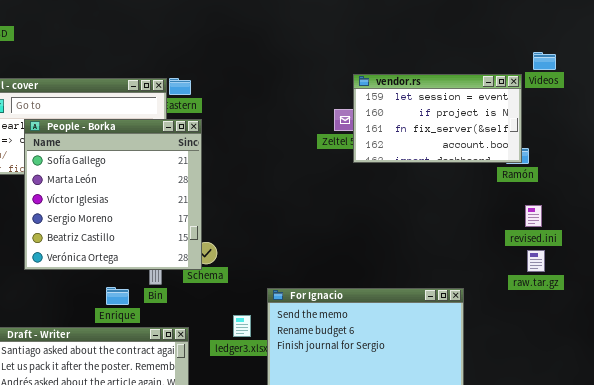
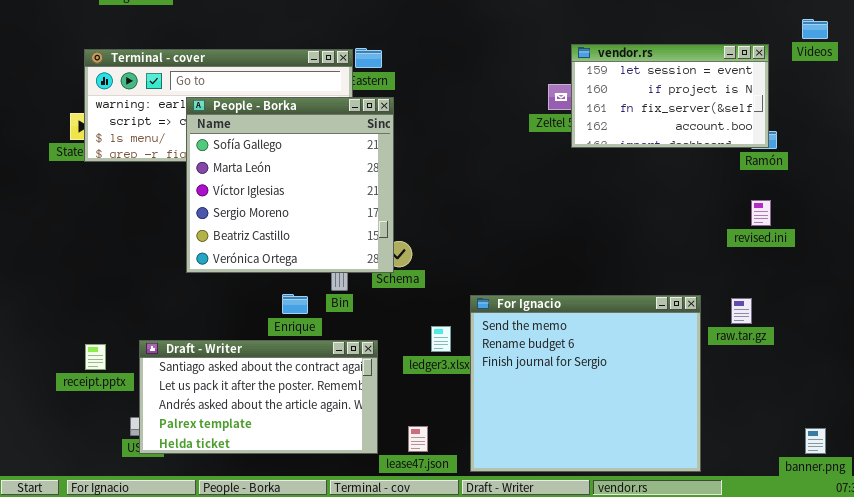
Videos: [533,52,556,70] -> [802,19,828,39], moved
revised.ini: [525,205,542,227] -> [751,200,771,226], moved
raw.tar.gz: [527,250,545,272] -> [731,298,752,324], moved

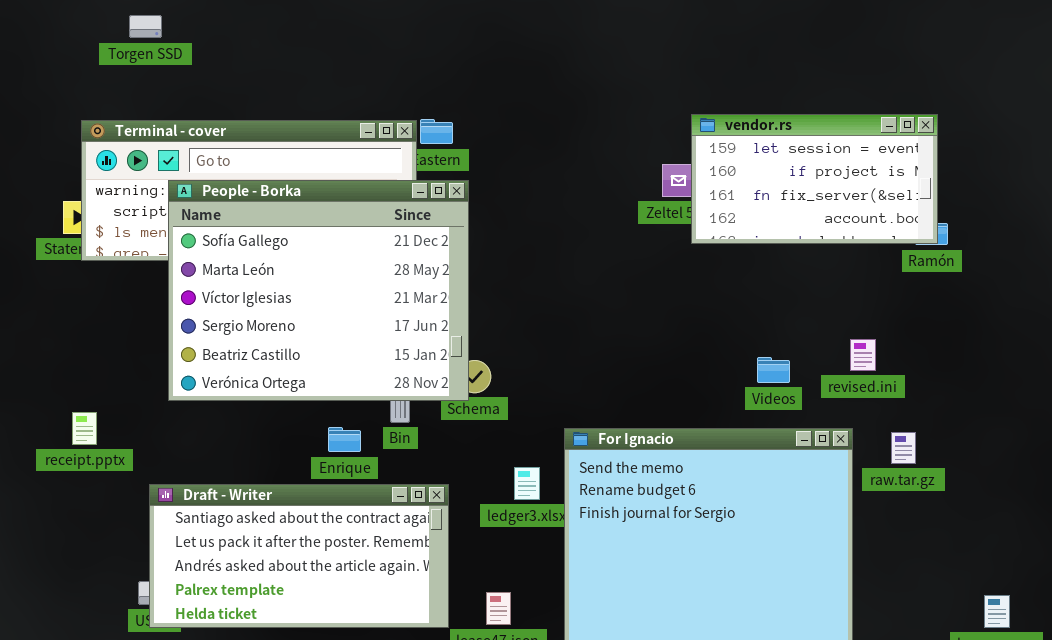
Videos: [802,19,828,39] -> [757,357,790,383], moved
People - Borka: [186,97,394,273] -> [168,180,469,401], resized
revised.ini: [751,200,771,226] -> [850,339,876,371], moved
receipt.pptx: [85,344,106,370] -> [72,412,97,445], moved

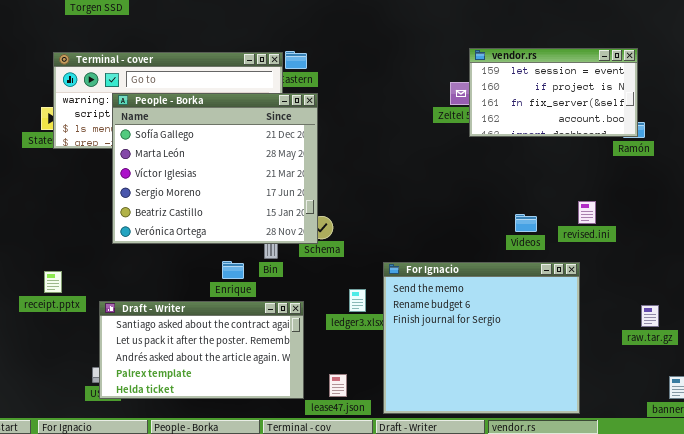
receipt.pptx: [72,412,97,445] -> [44,271,62,293], moved
raw.tar.gz: [891,432,916,464] -> [641,305,659,327], moved

